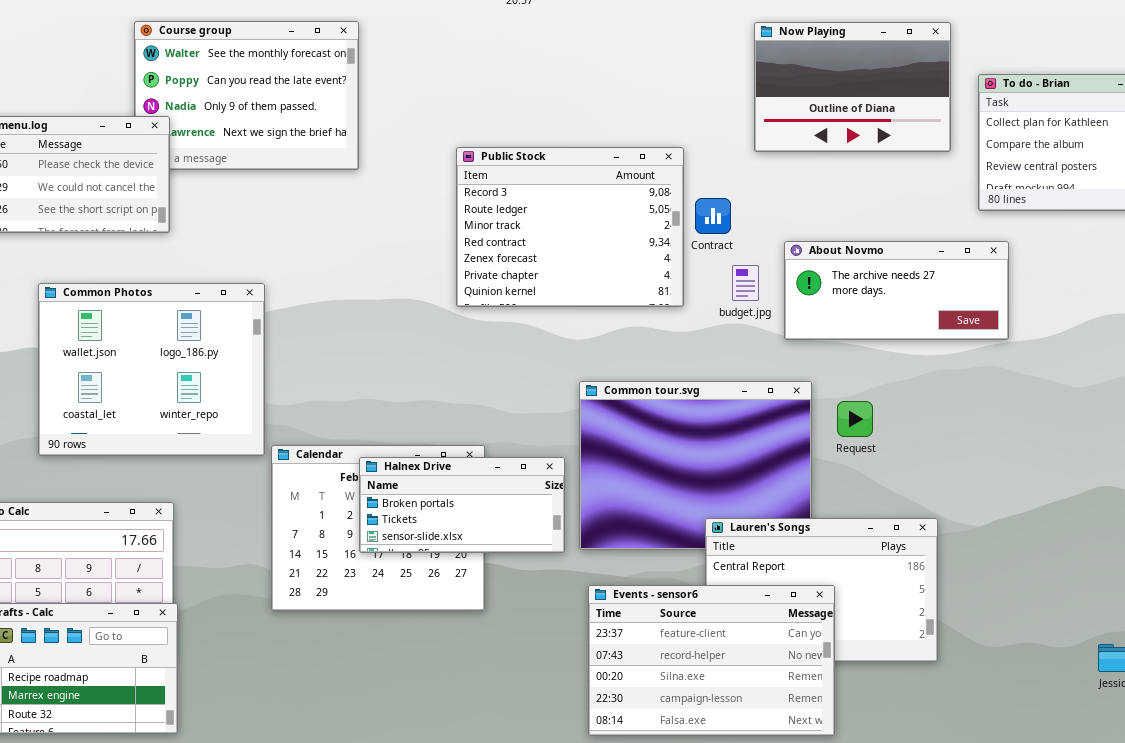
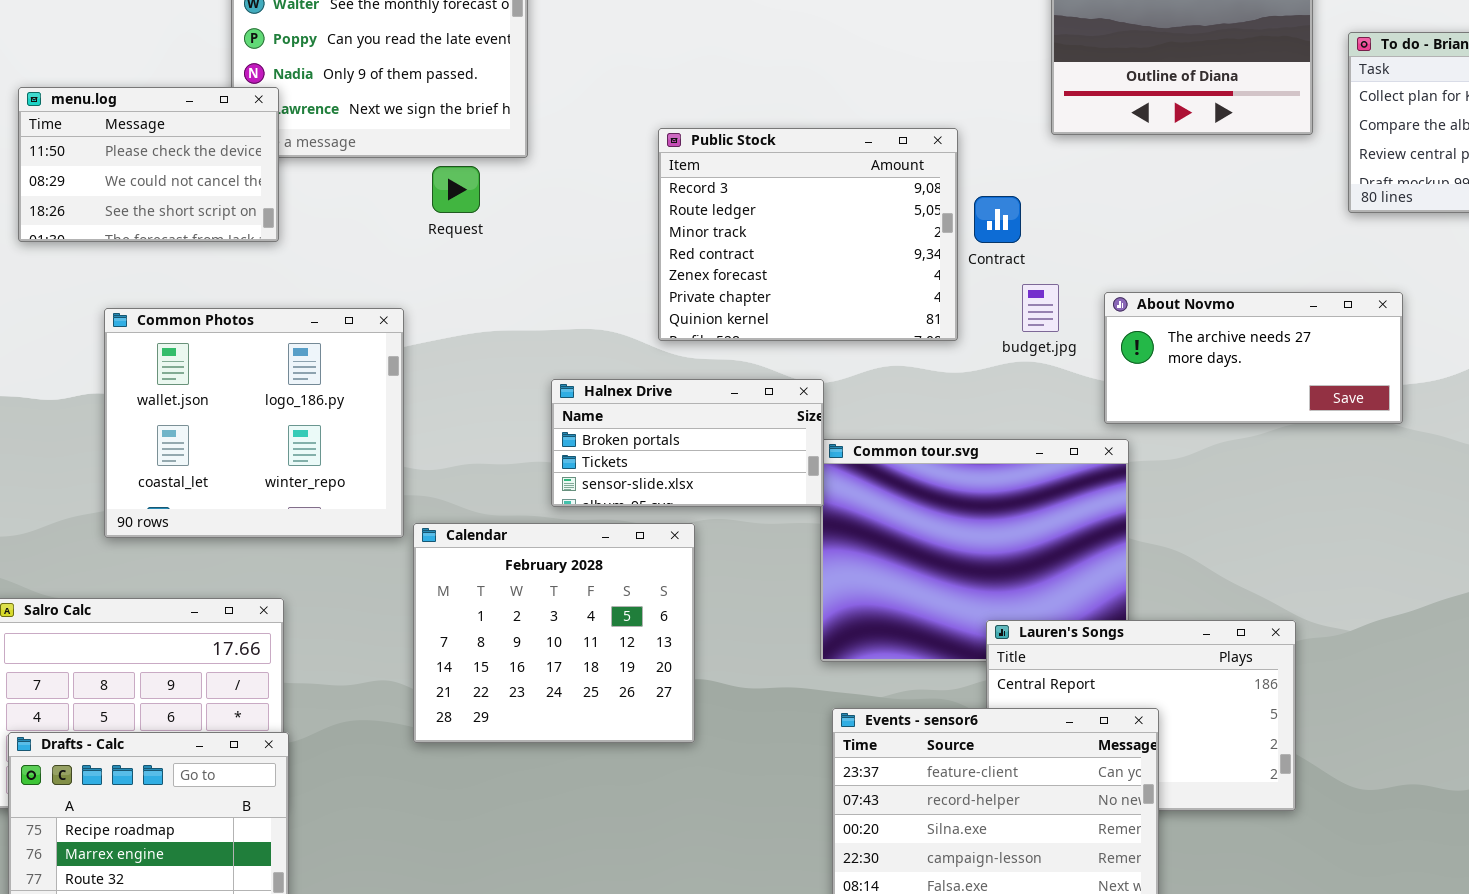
About Novmo: [784,241,1009,340] -> [1104,292,1403,424], moved
Request: [837,401,873,437] -> [432,166,480,213], moved
Halnex Drive: [359,457,565,553] -> [551,379,824,507], moved

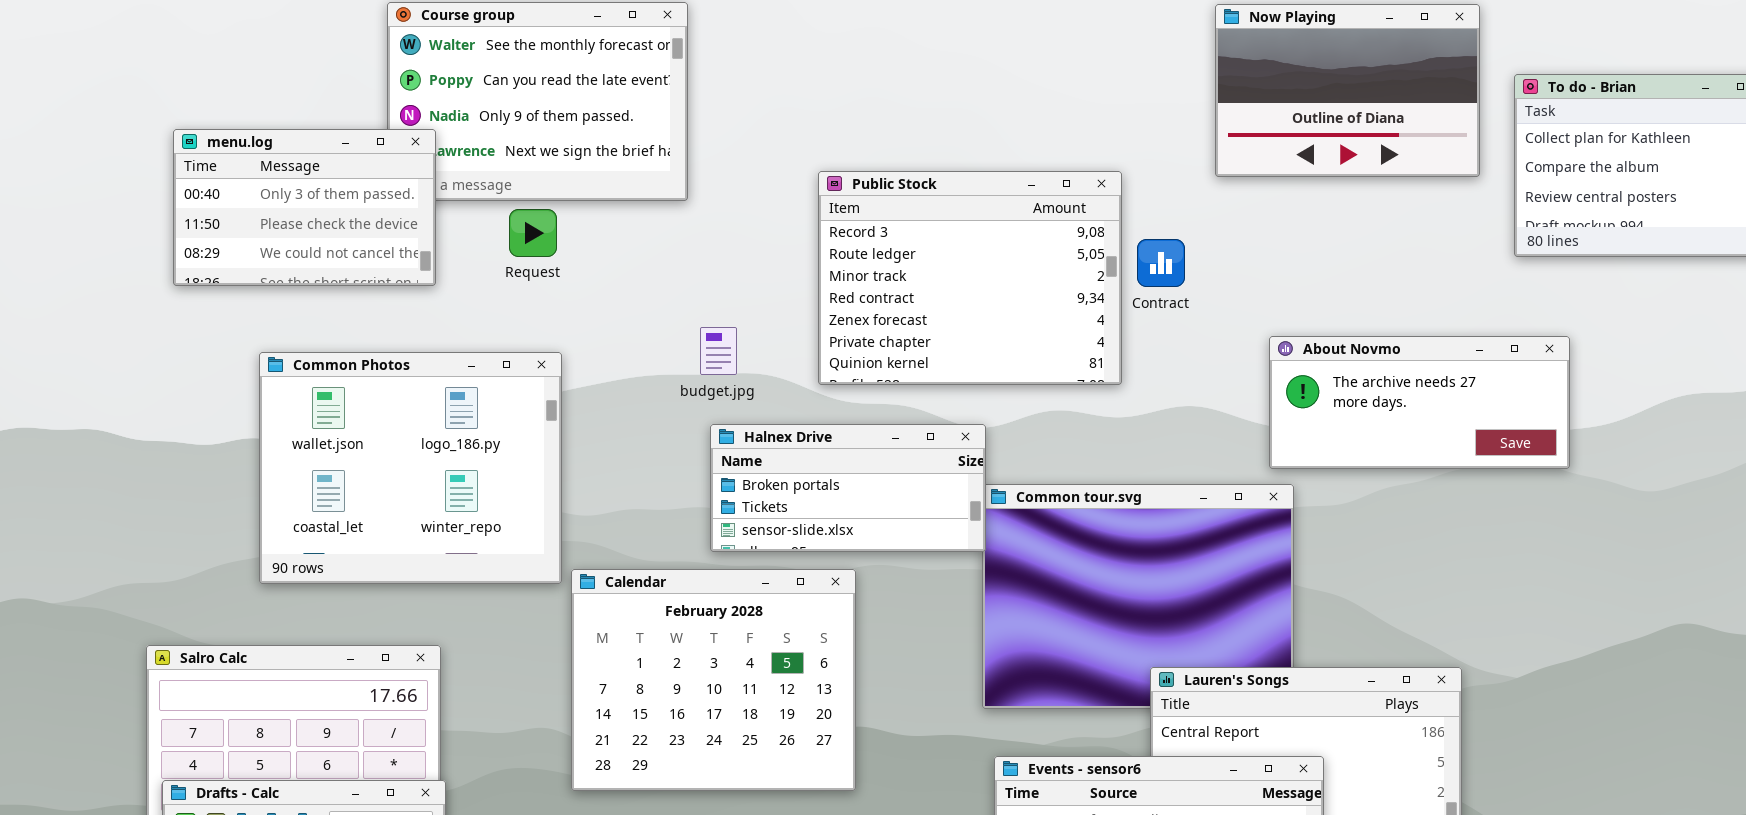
menu.log: [18,87,279,242] -> [173,129,436,286], scrolled up 1 row
Request: [432,166,480,213] -> [509,209,557,257], moved
budget.jpg: [1022,284,1059,332] -> [700,327,737,375], moved

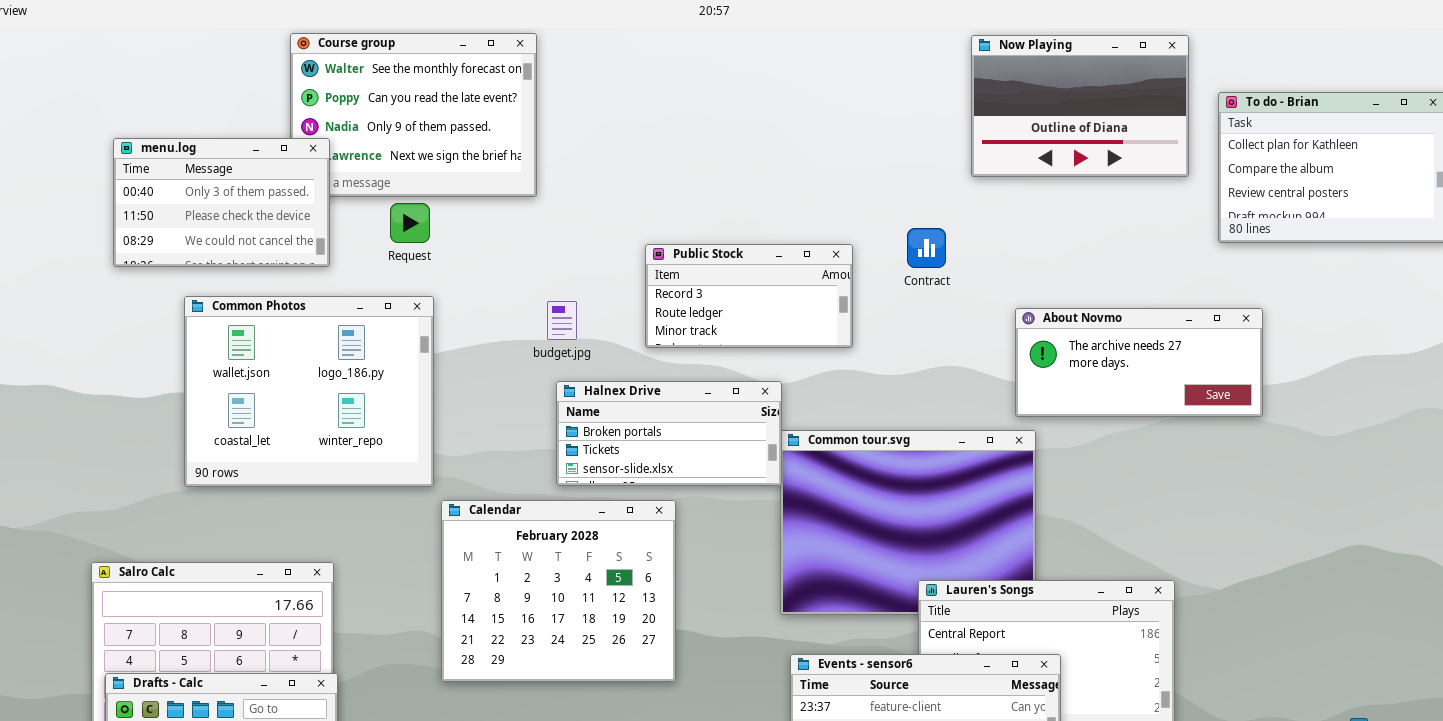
Public Stock: [818,171,1122,385] -> [645,244,853,348], resized
Common Photos: [259,352,562,584] -> [184,296,434,487], moved

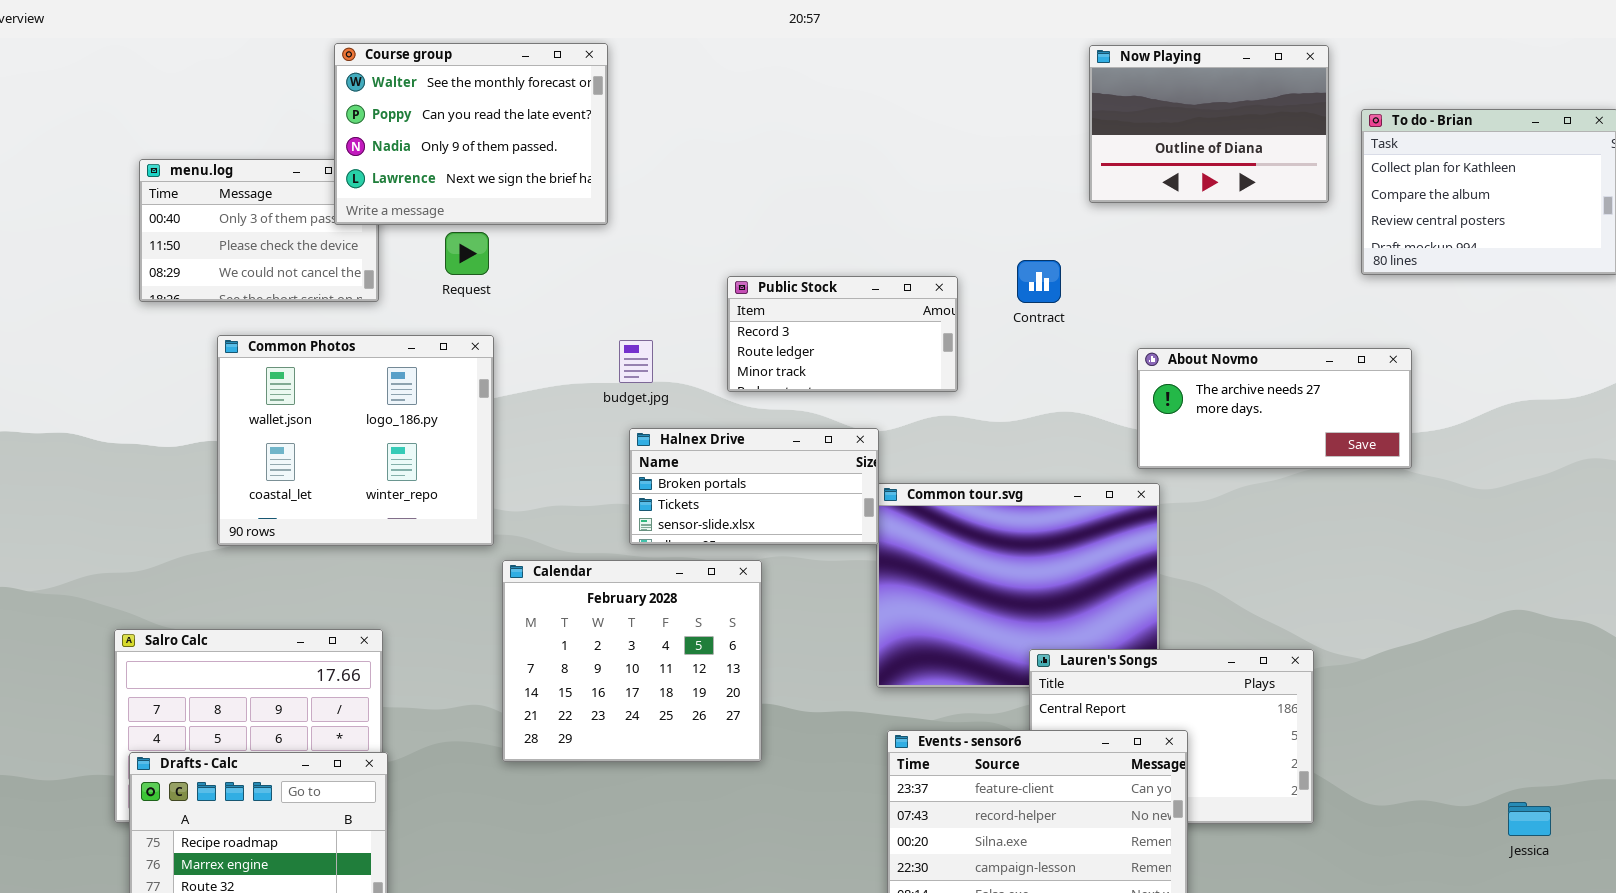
Course group: [290,33,537,197] -> [334,43,608,225], raised

